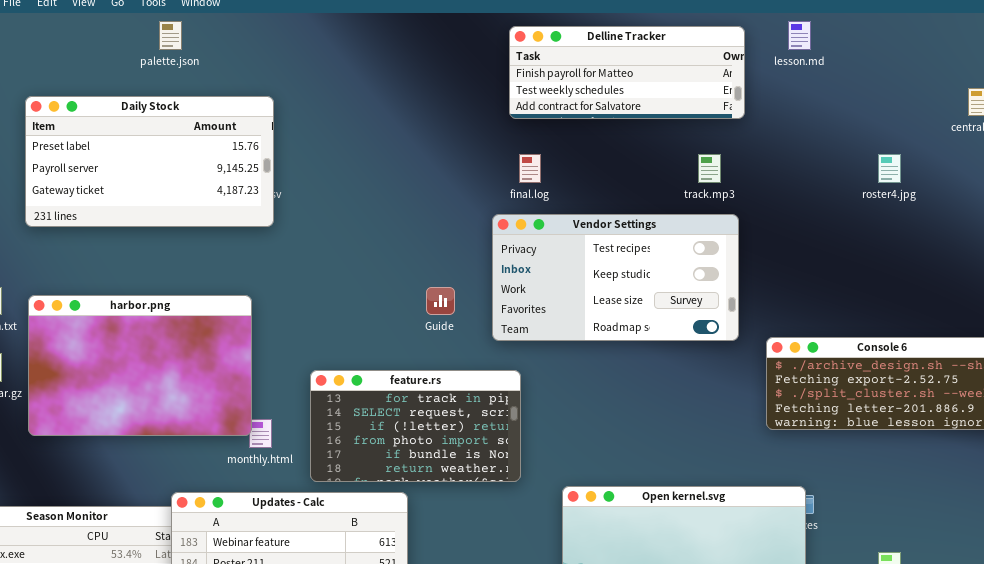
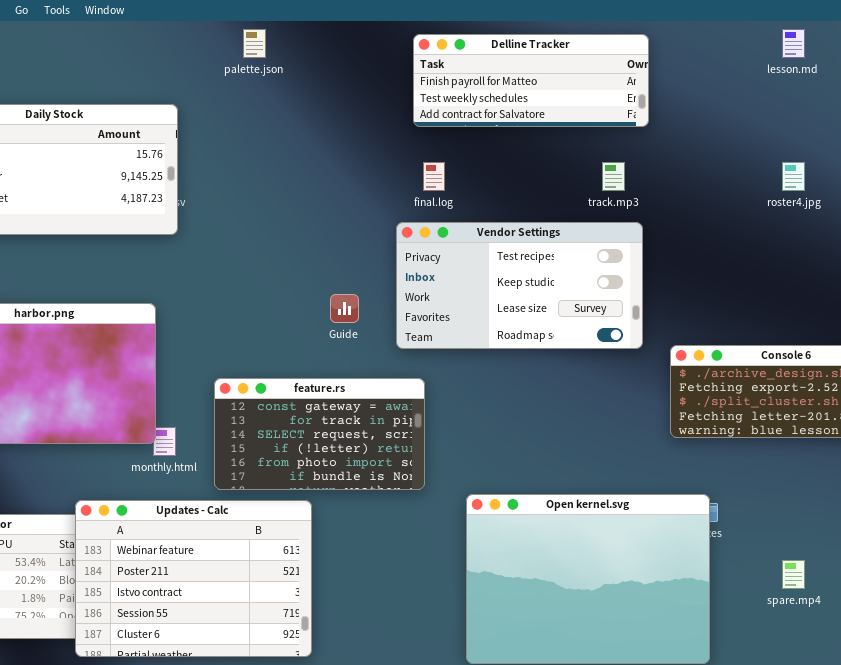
palette.json: [159,21,182,50] -> [243,29,266,58], moved
lesson.md: [788,21,811,50] -> [782,29,805,58], moved
feature.rs: [310,370,521,482] -> [214,378,425,490], scrolled up 1 row

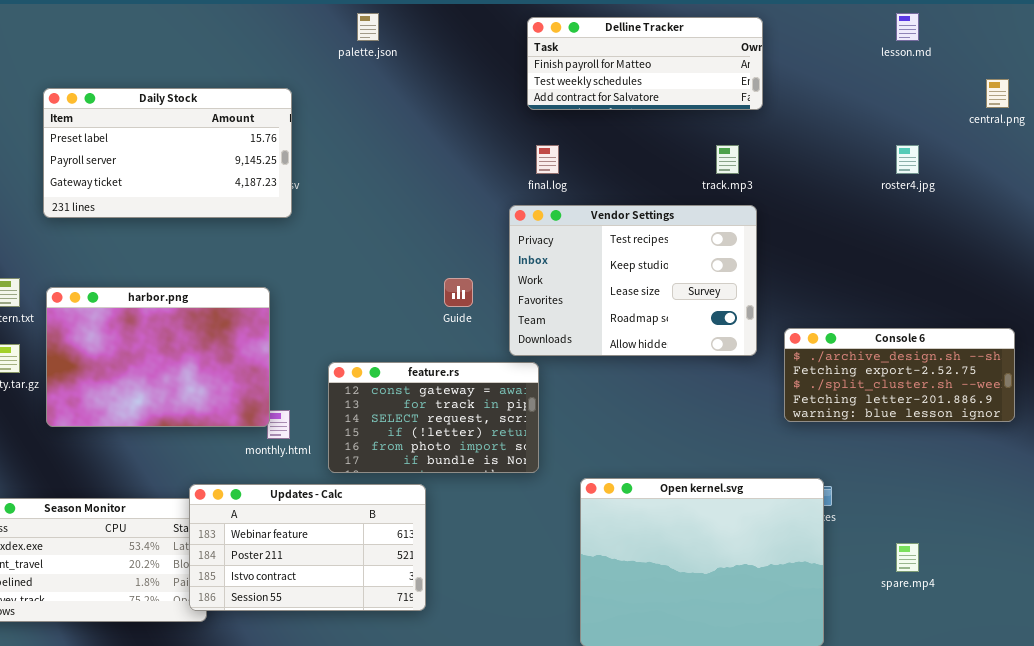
Vendor Settings: [396,222,643,349] -> [509,205,757,356], resized
Updates - Calc: [75,500,312,657] -> [189,484,426,611], resized

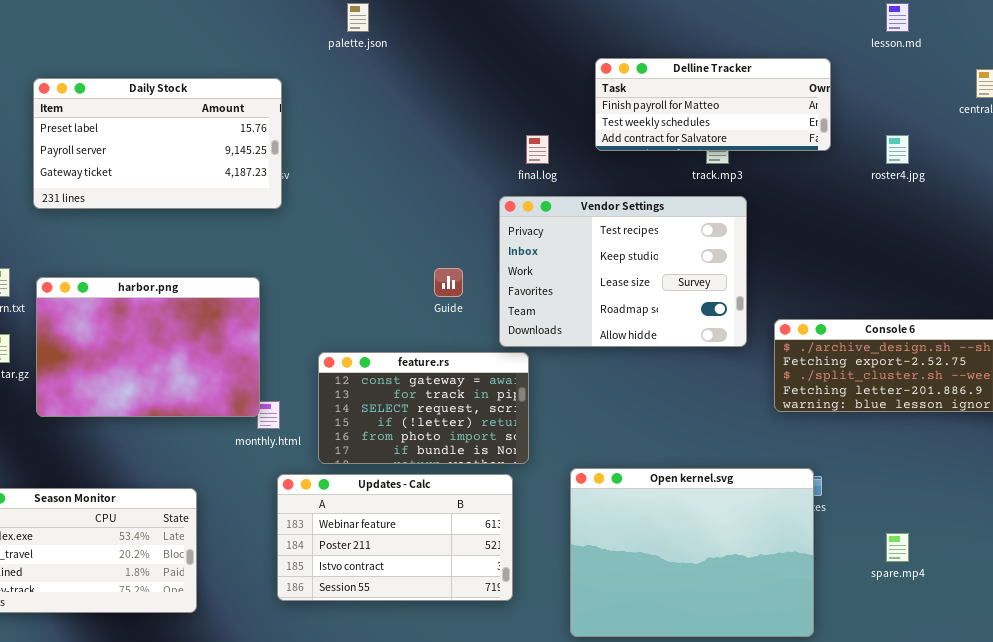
Delline Tracker: [527,17,763,110] -> [595,58,831,151], moved
Updates - Calc: [189,484,426,611] -> [277,474,513,601], moved

